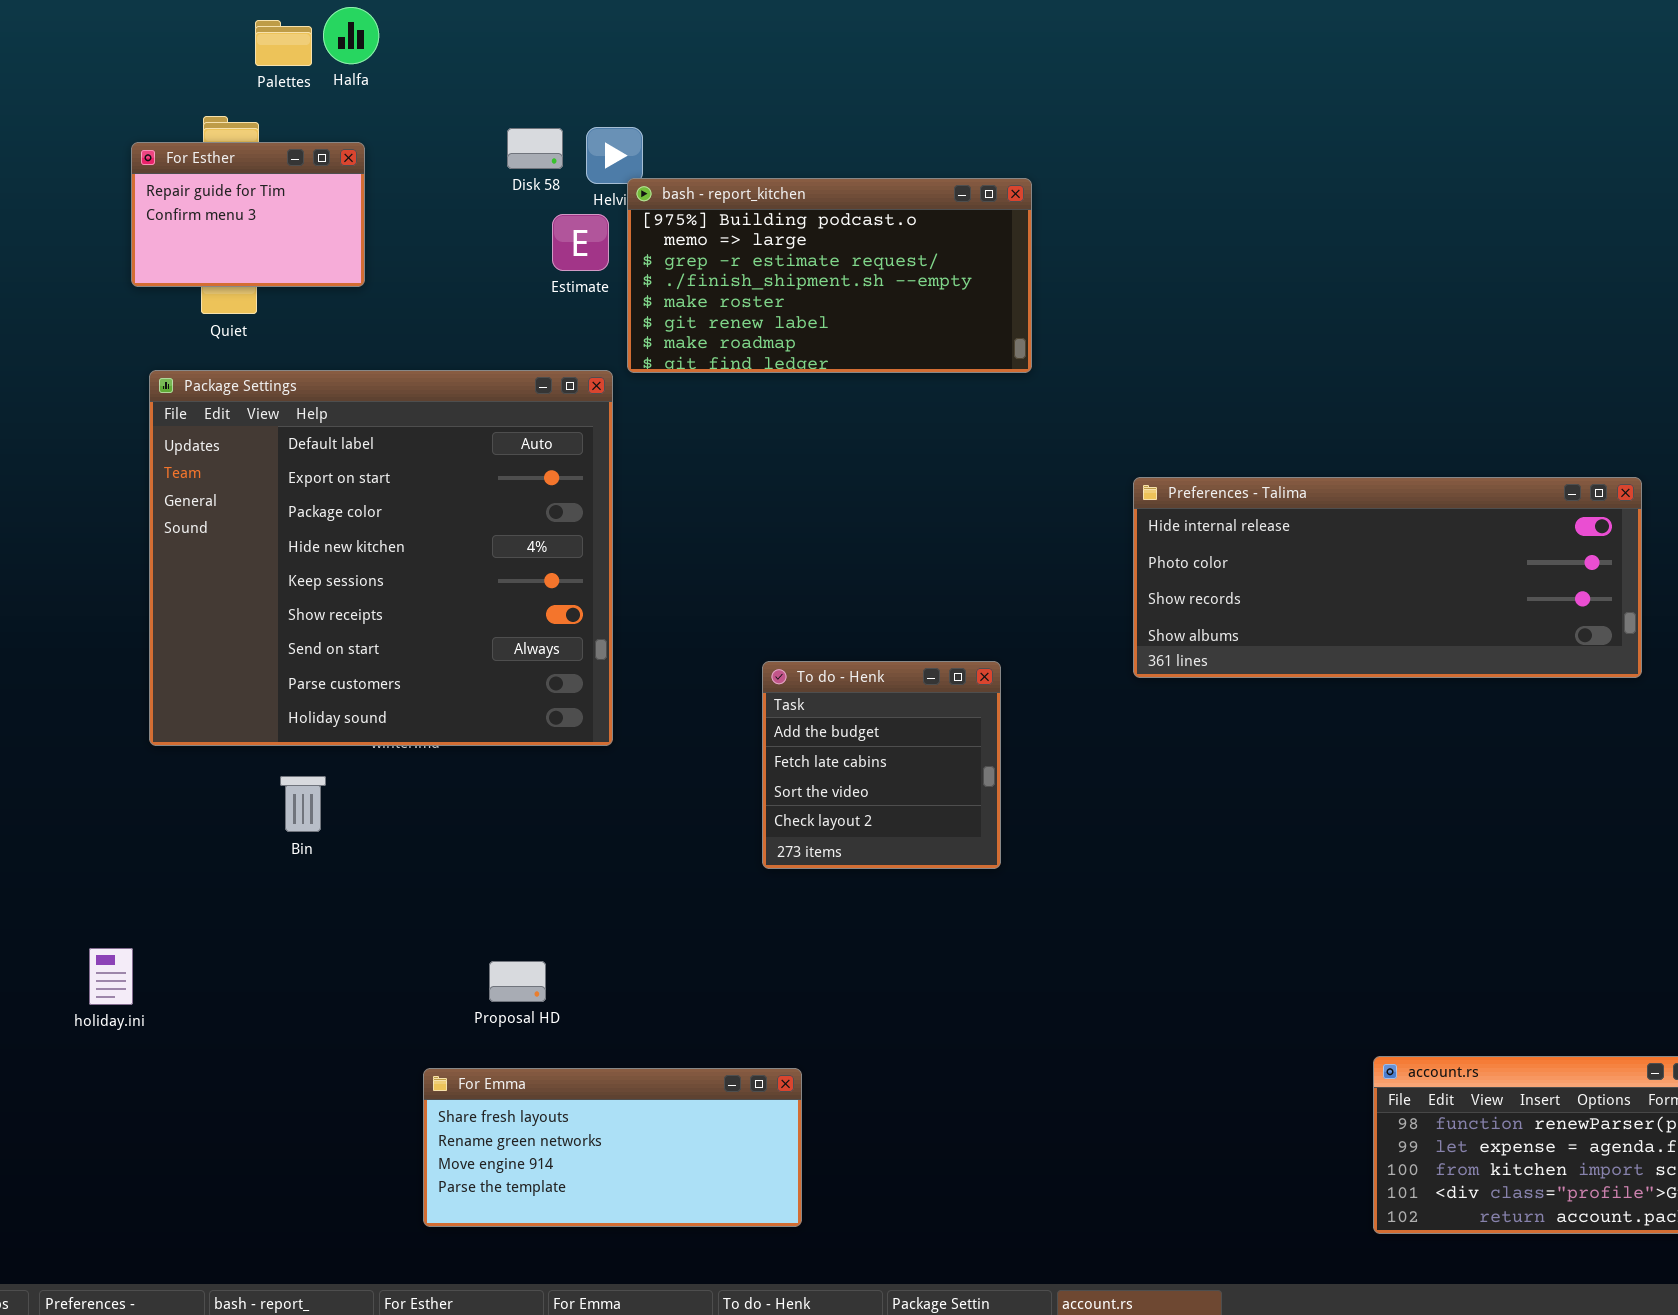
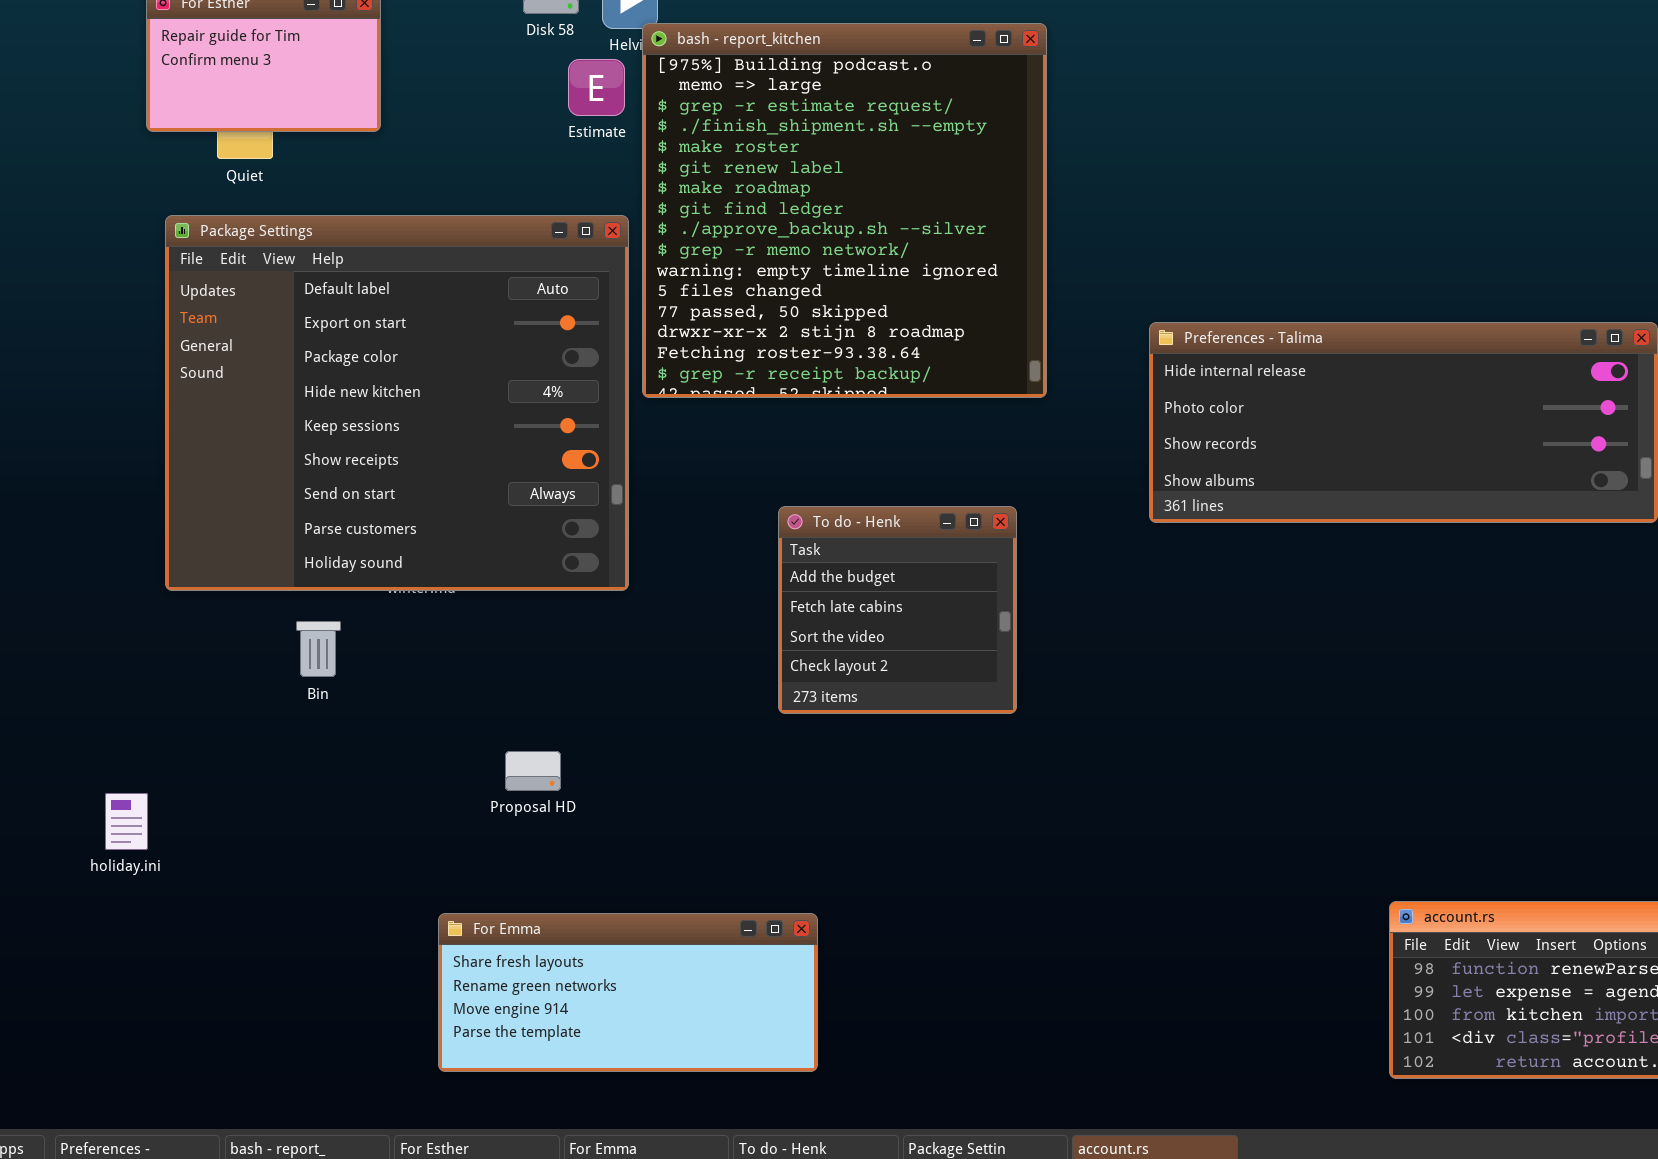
bash - report_kitchen: [627,178,1032,373] -> [642,23,1047,398], resized
Proposal HD: [489,961,546,1002] -> [505,751,561,791], moved

